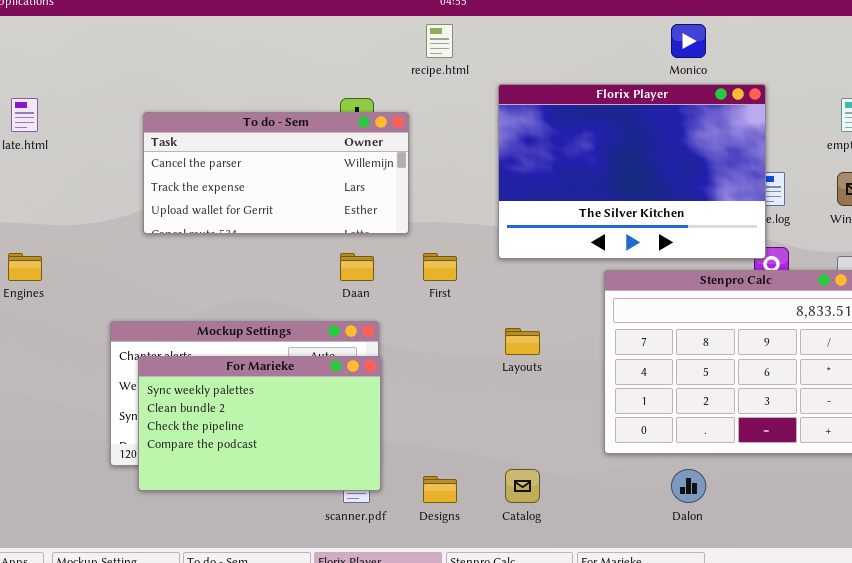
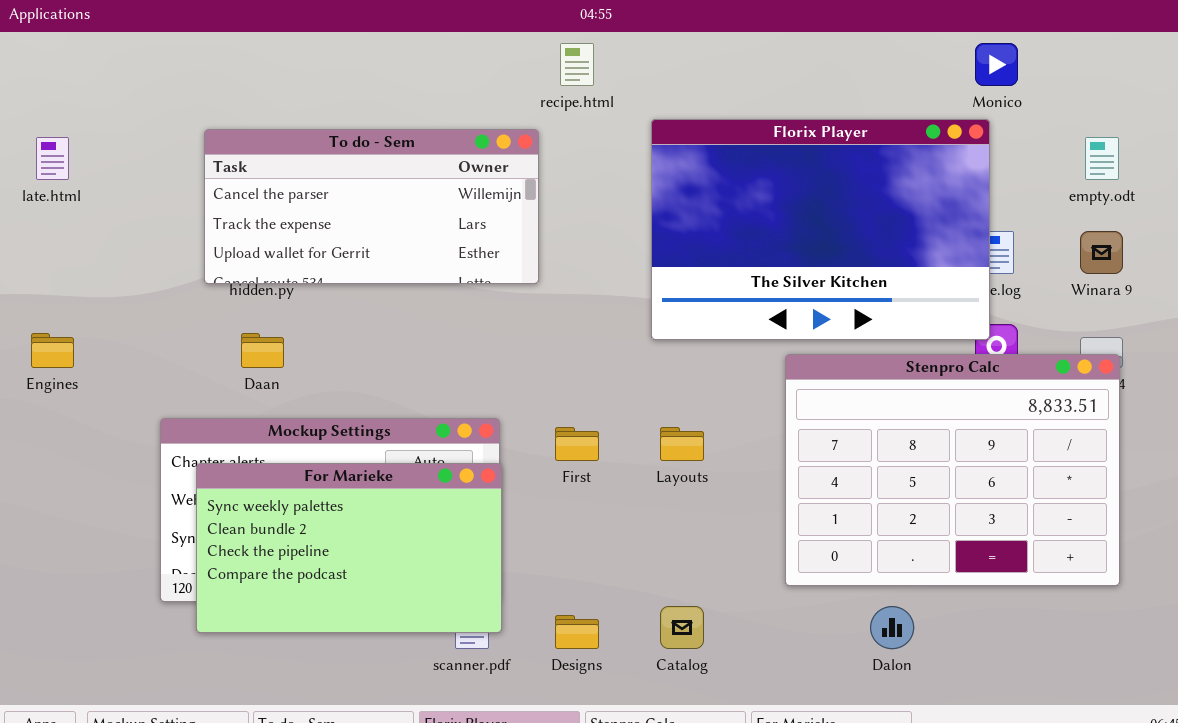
Monico: [671,24,706,58] -> [975,43,1018,86], moved
To do - Sem: [143,112,409,234] -> [204,129,539,284], moved
Daan: [340,253,374,281] -> [241,333,284,368], moved
First: [423,253,457,281] -> [555,427,599,461], moved

